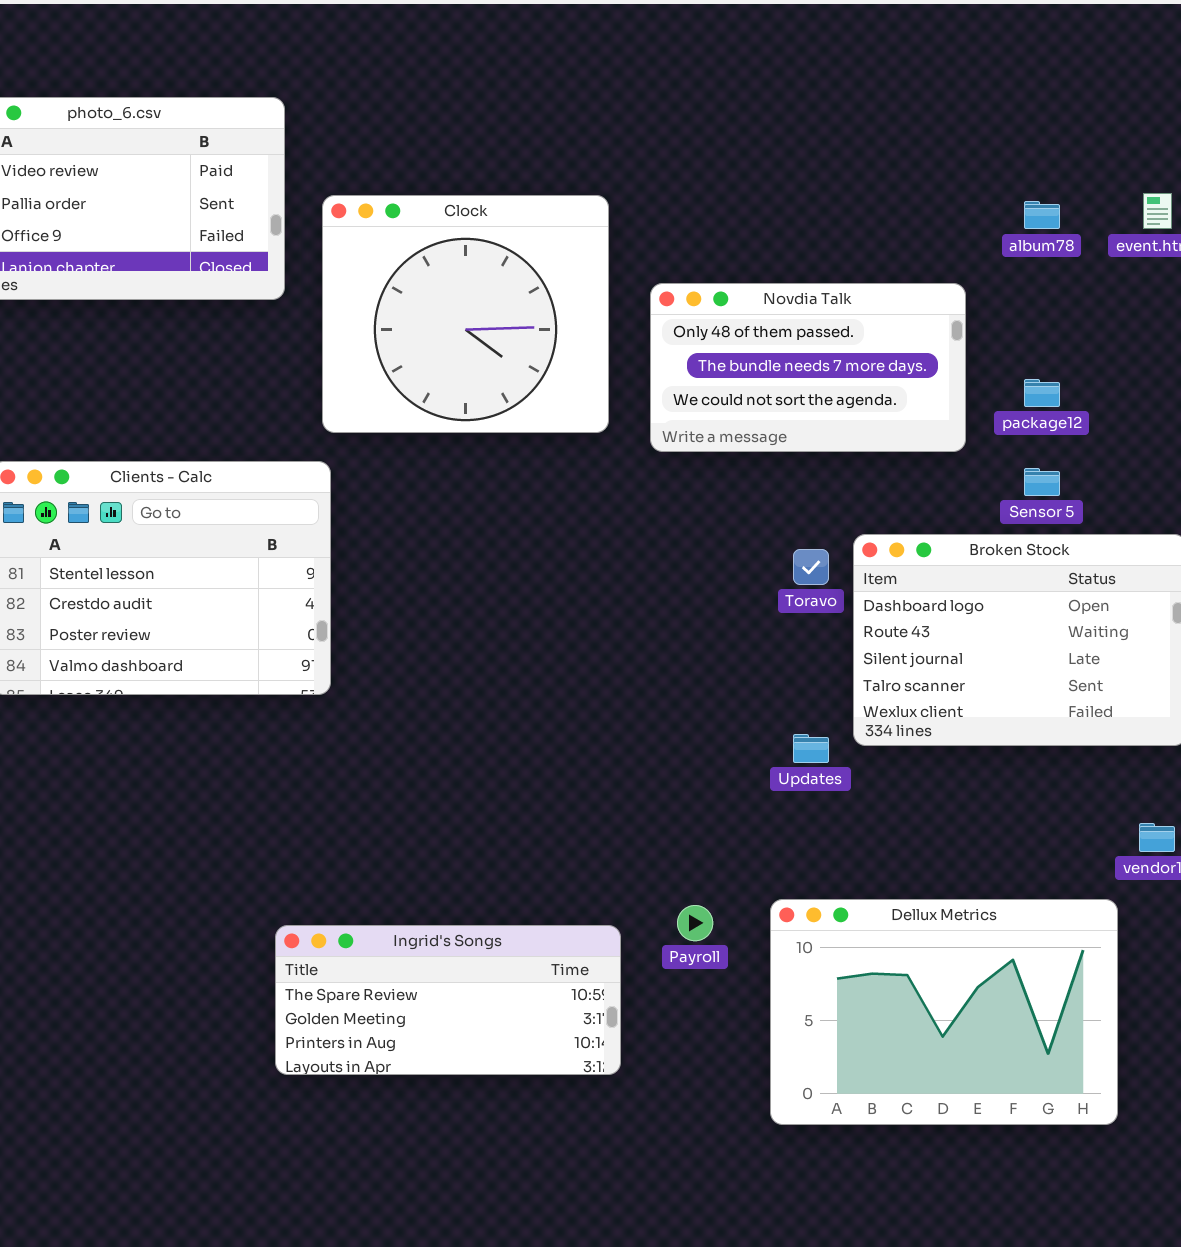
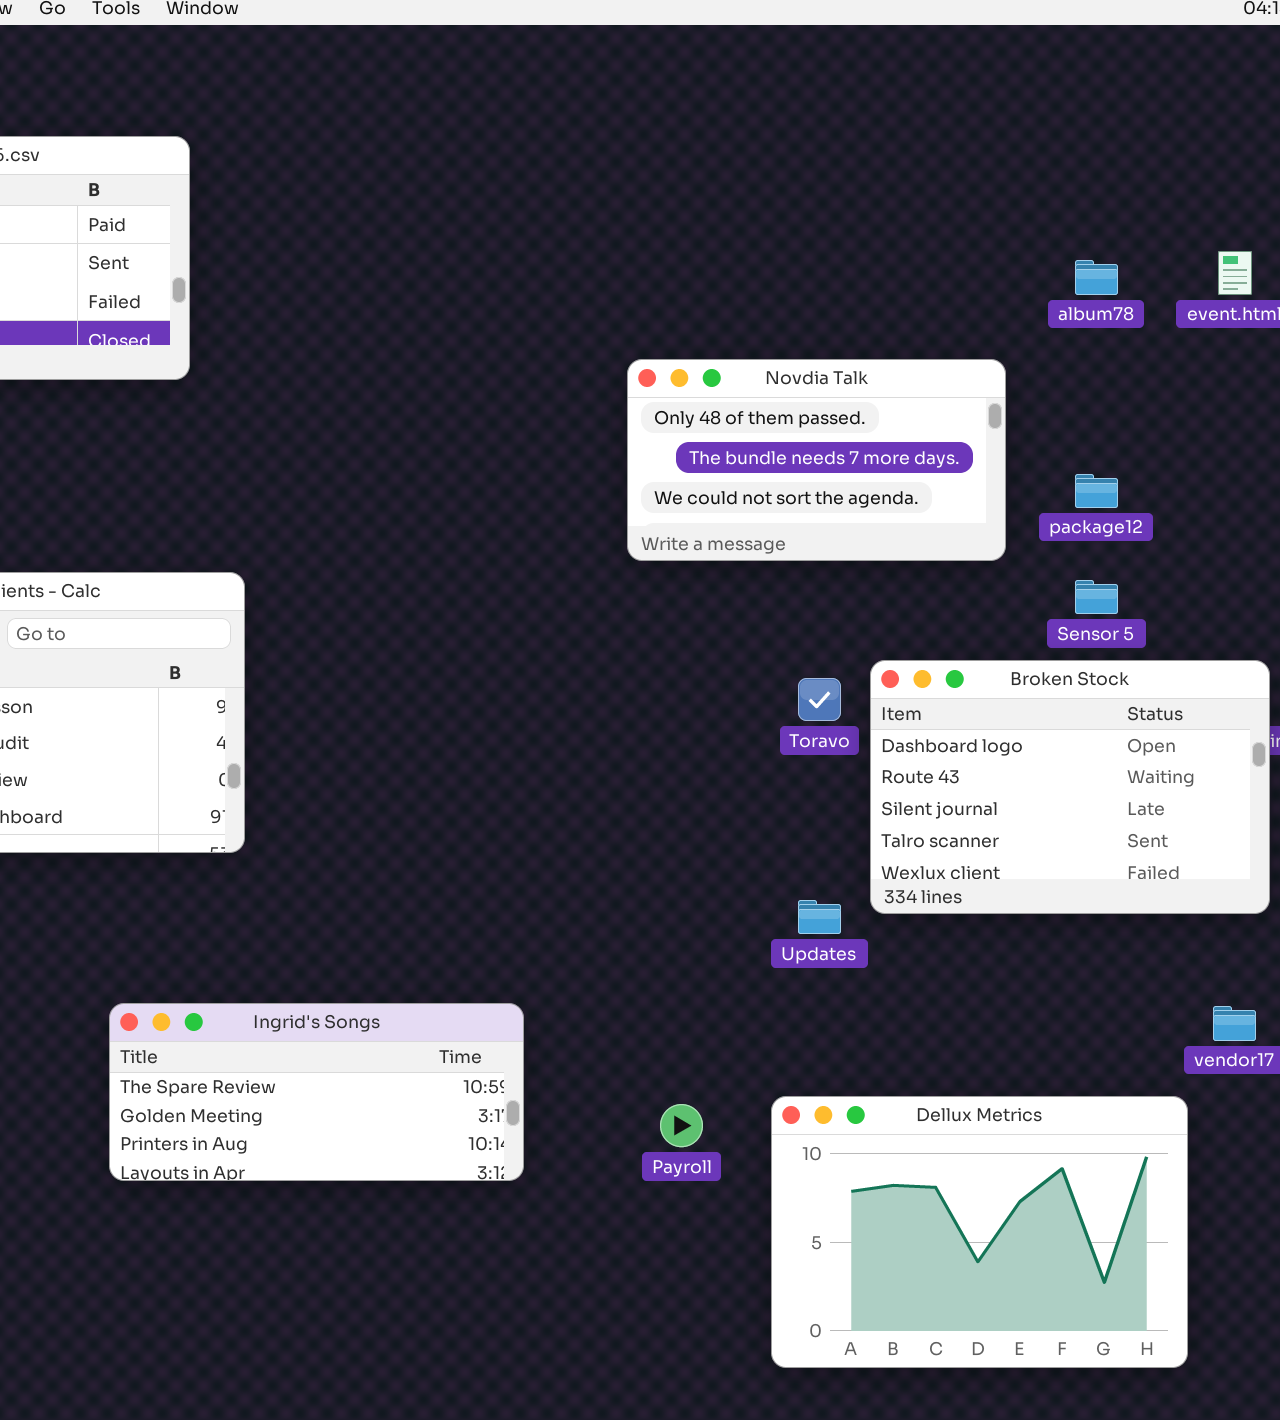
Clock: [322,195,609,433] -> none, closed
Ingrid's Songs: [275,925,621,1075] -> [109,1003,524,1181], moved

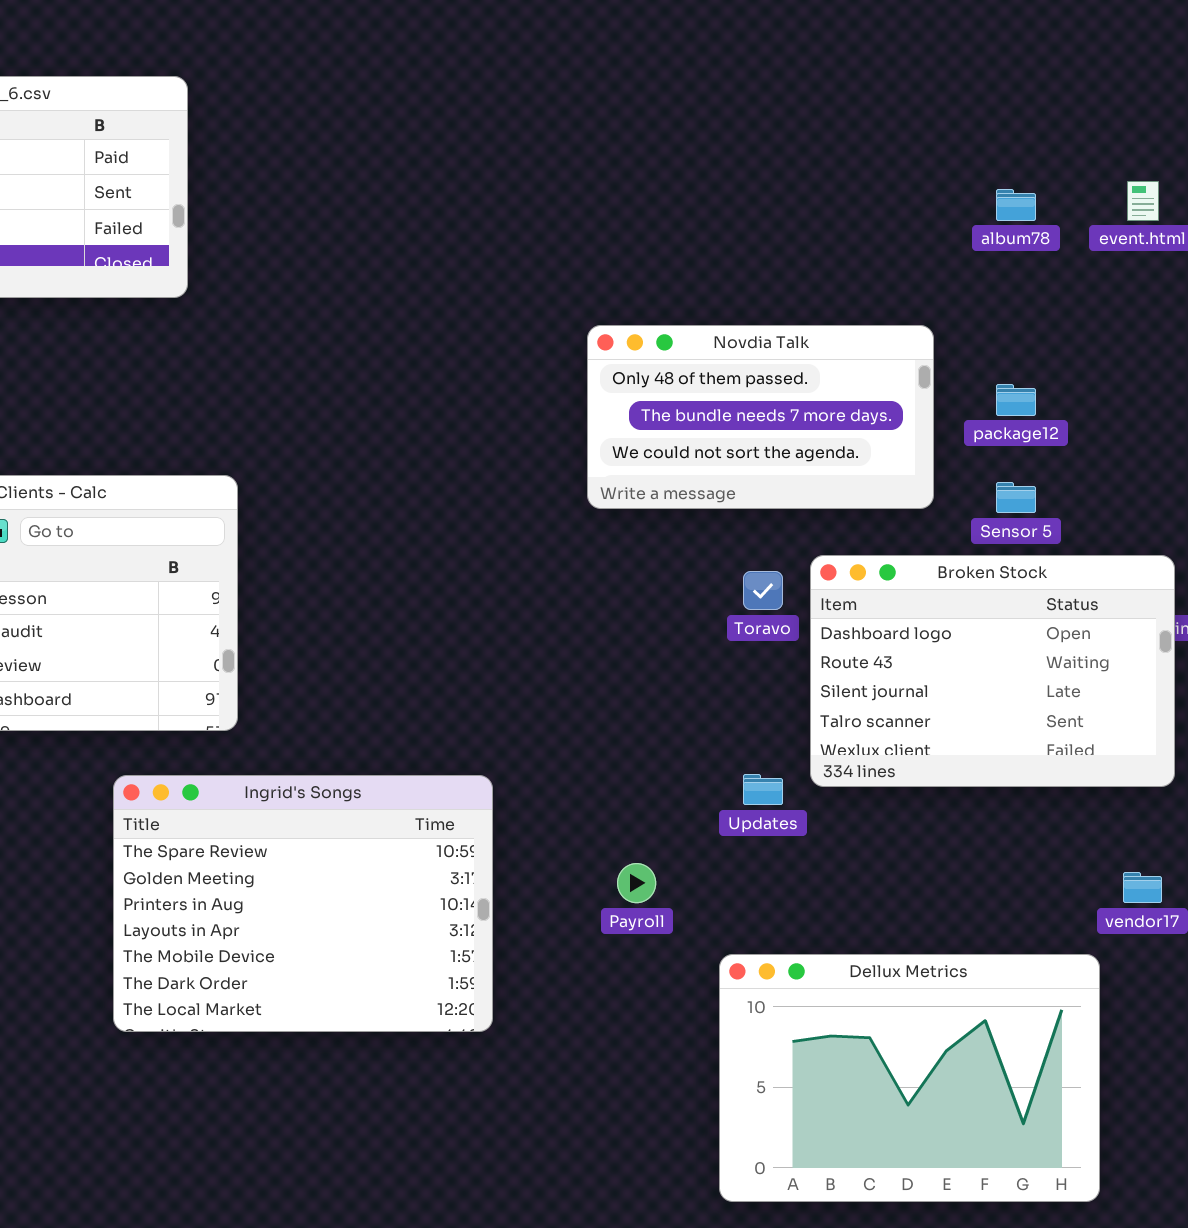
Novdia Talk: [627,359,1006,561] -> [587,325,934,509], moved
Ingrid's Songs: [109,1003,524,1181] -> [113,775,493,1032], resized
Payroll: [660,1104,703,1147] -> [617,863,656,903], moved

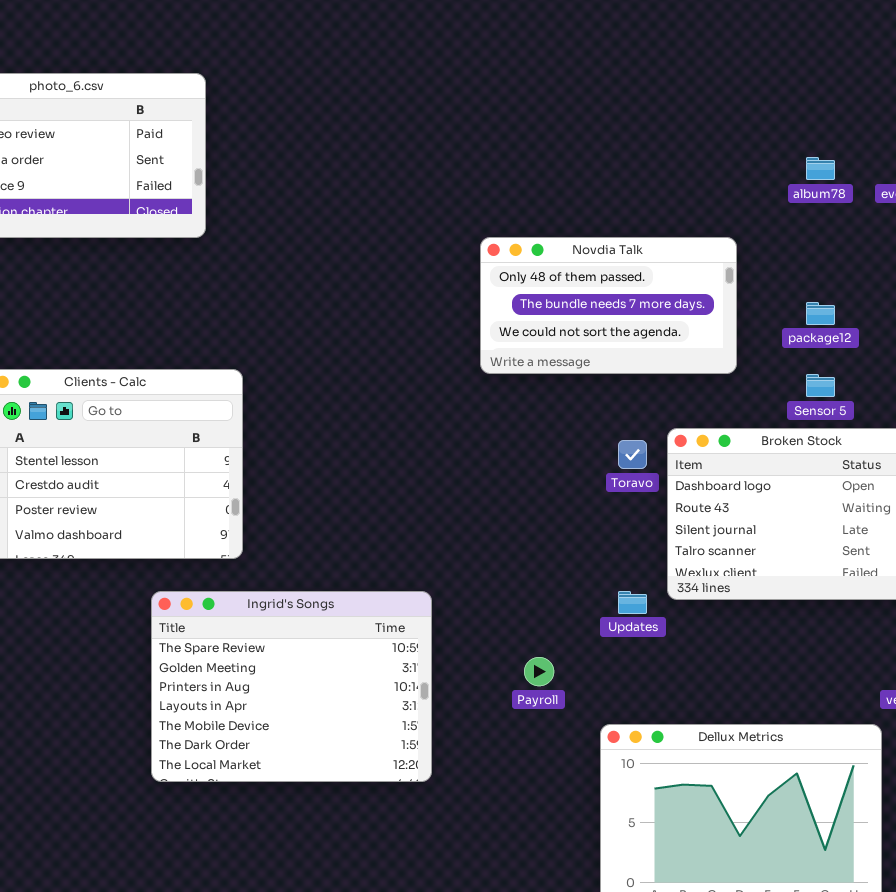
Novdia Talk: [587,325,934,509] -> [480,237,737,374], moved

